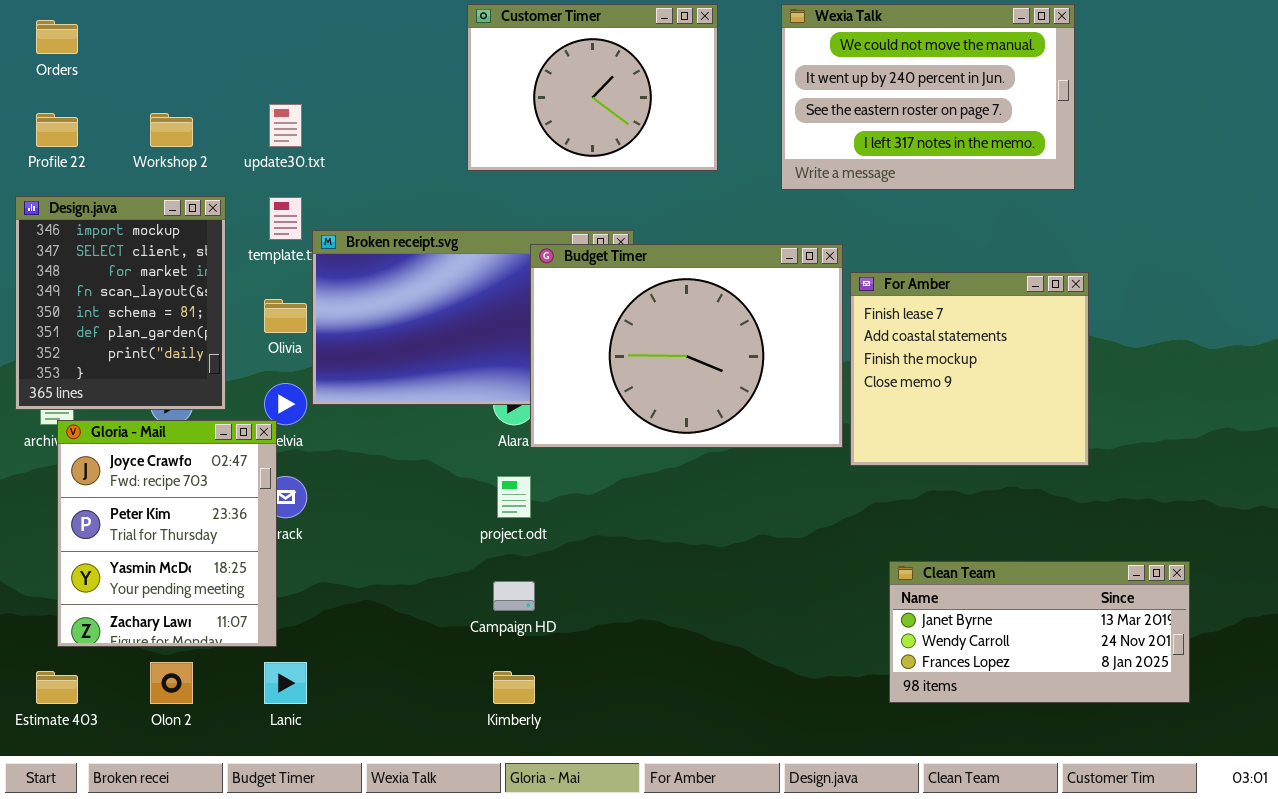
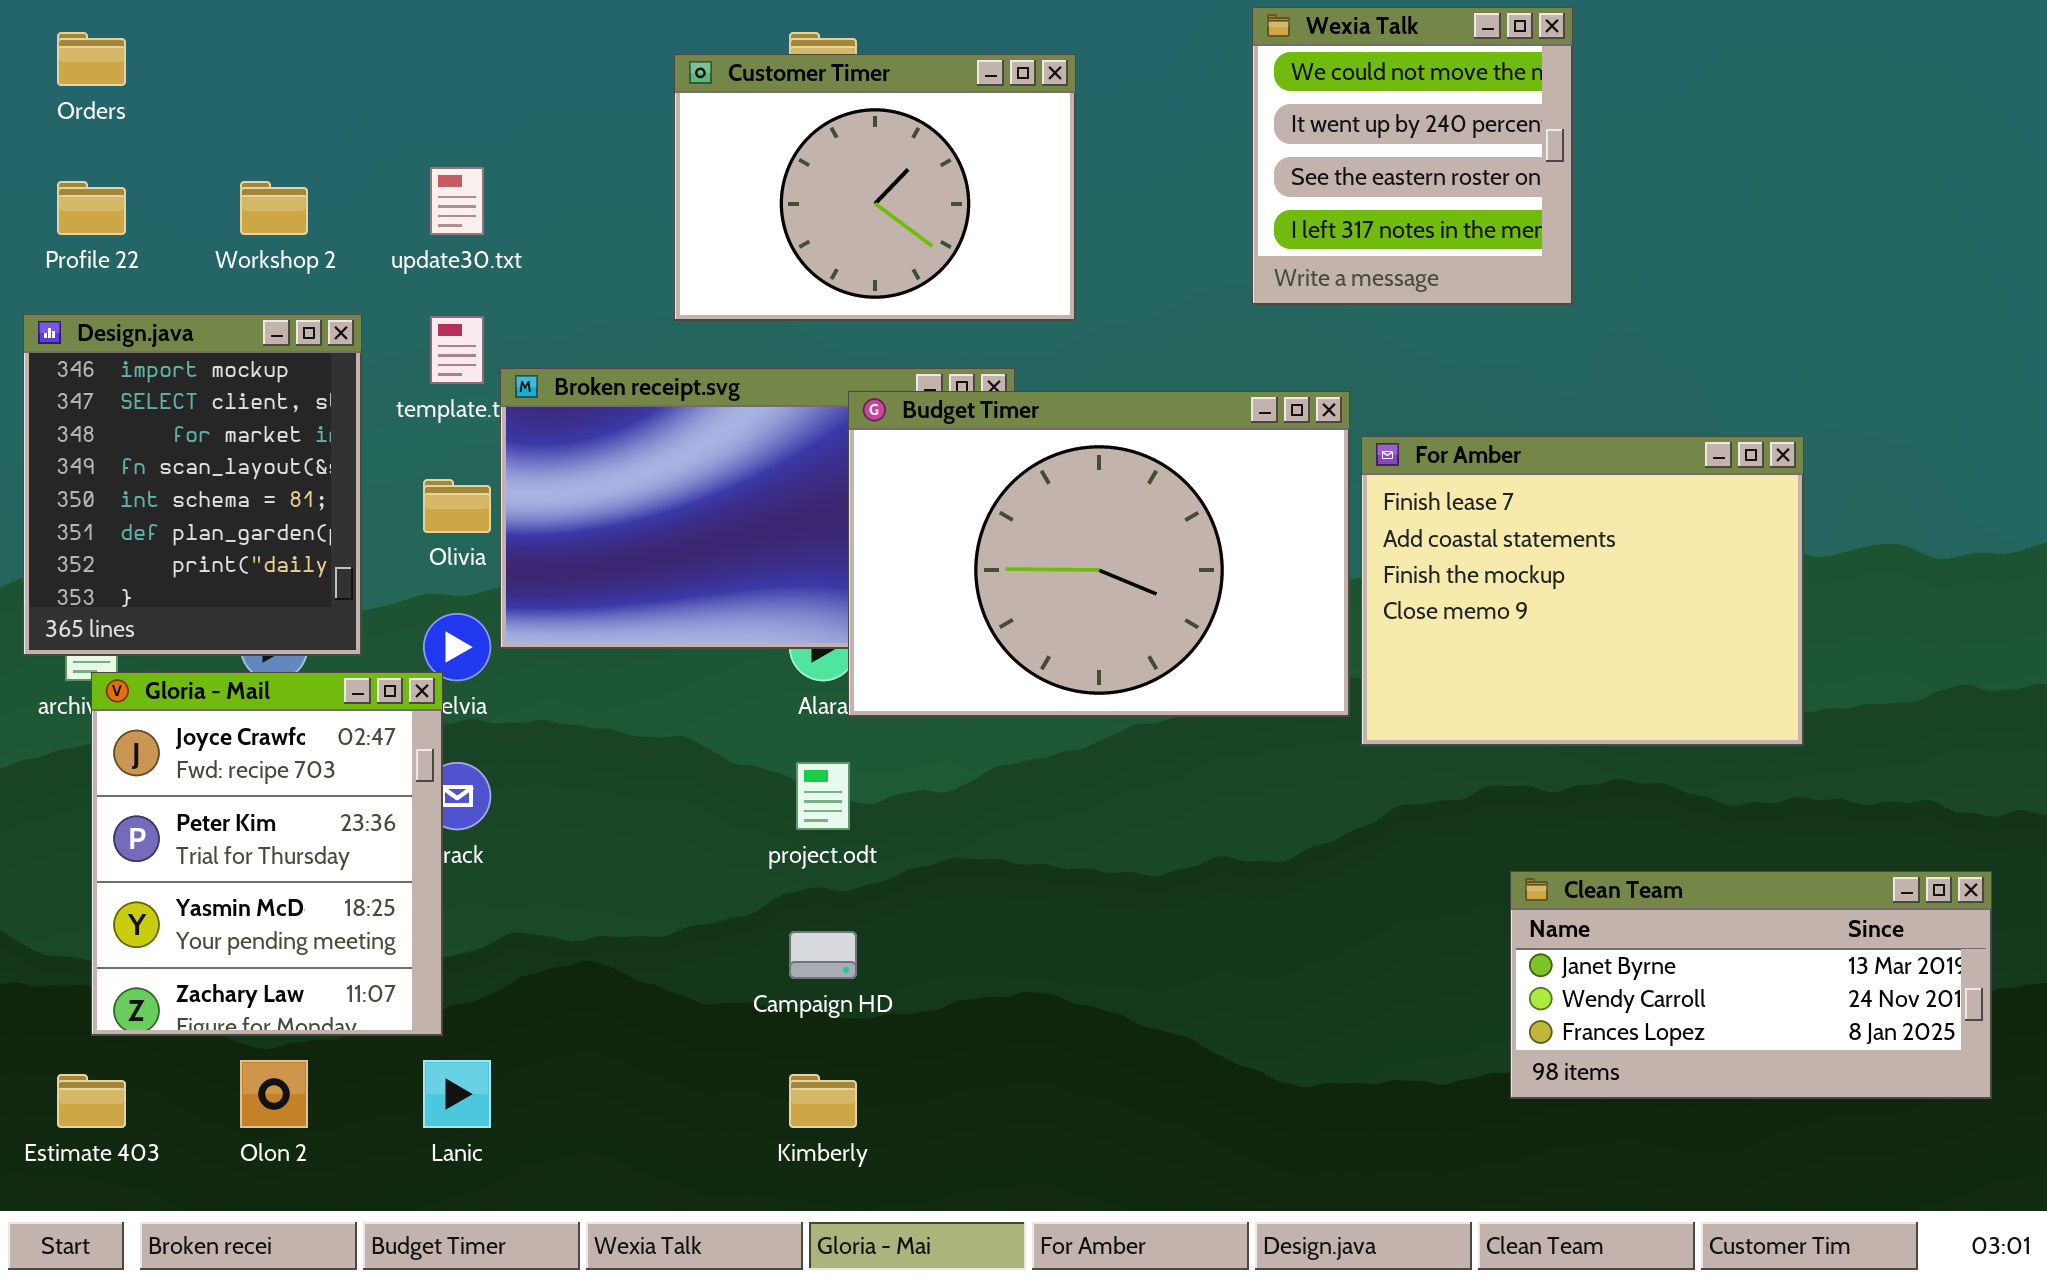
Customer Timer: [467,4,718,171] -> [674,54,1076,321], moved
Wexia Talk: [781,4,1075,190] -> [1252,7,1573,305], resized
For Amber: [850,272,1089,466] -> [1361,436,1804,746], resized
Clean Team: [889,561,1190,703] -> [1510,871,1992,1099], moved

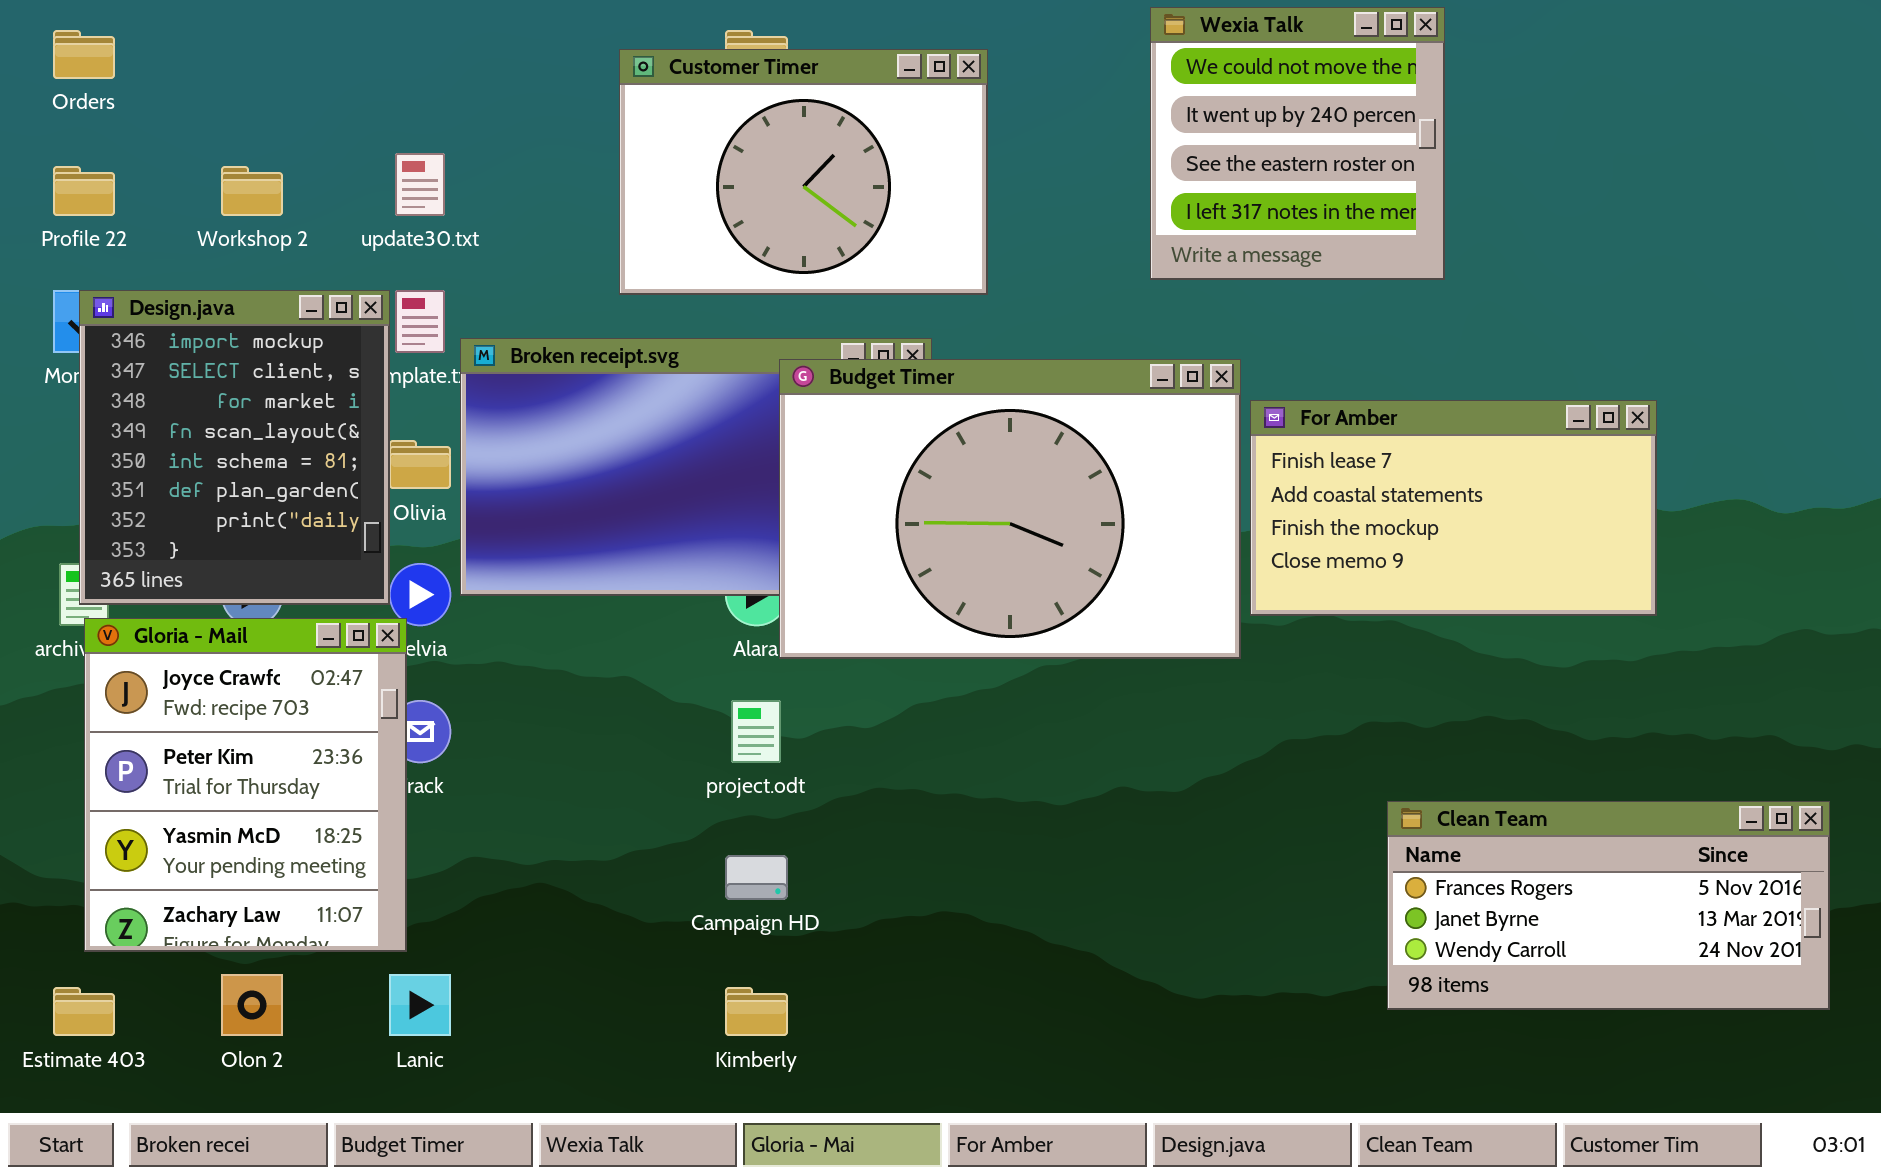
Design.java: [23,314,362,656] -> [79,290,390,605], moved
For Amber: [1361,436,1804,746] -> [1250,400,1657,616], resized
Clean Team: [1510,871,1992,1099] -> [1387,801,1830,1010], scrolled up 1 row

